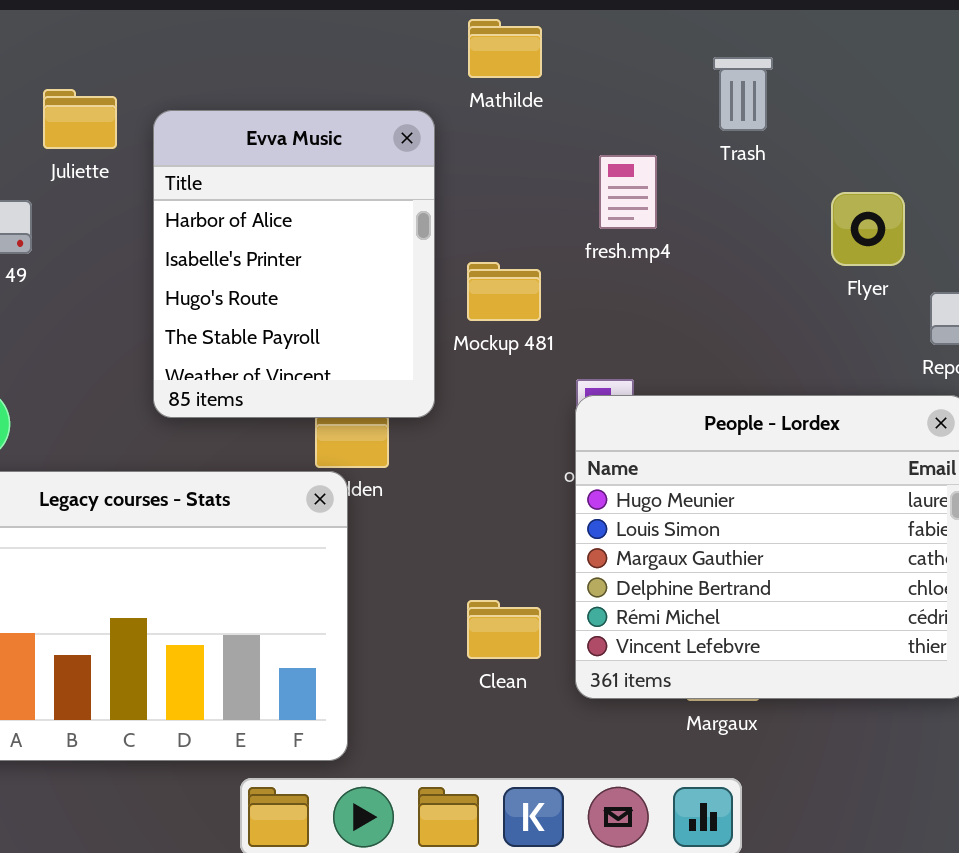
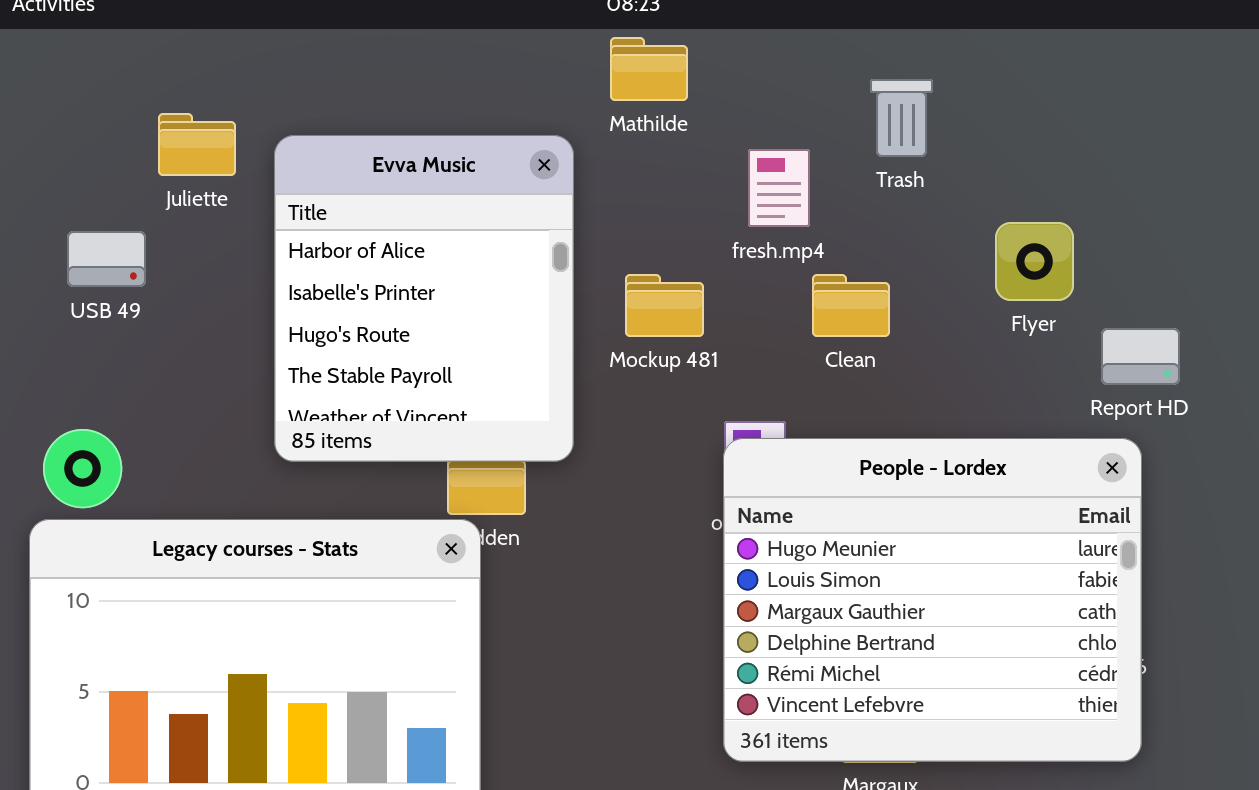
fresh.mp4: [599,155,657,229] -> [748,149,810,227], moved
Mockup 481: [467,262,541,321] -> [625,274,704,337], moved
Clean: [467,600,541,659] -> [812,274,890,337], moved

